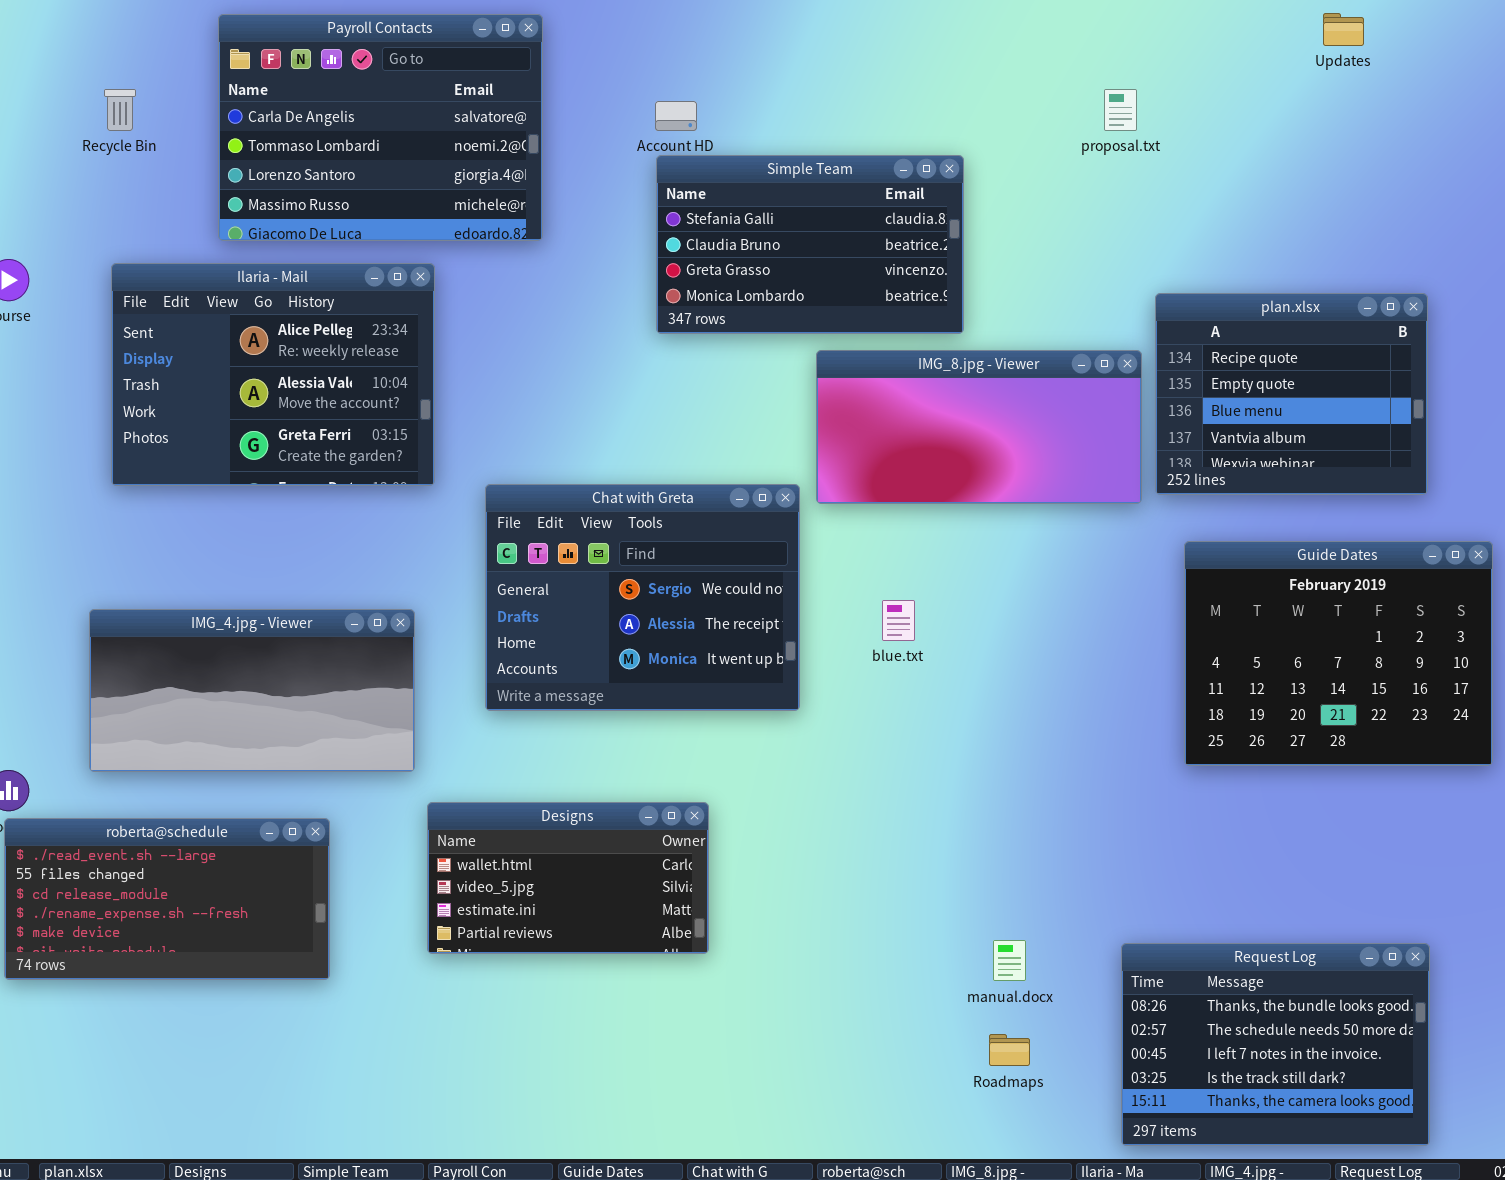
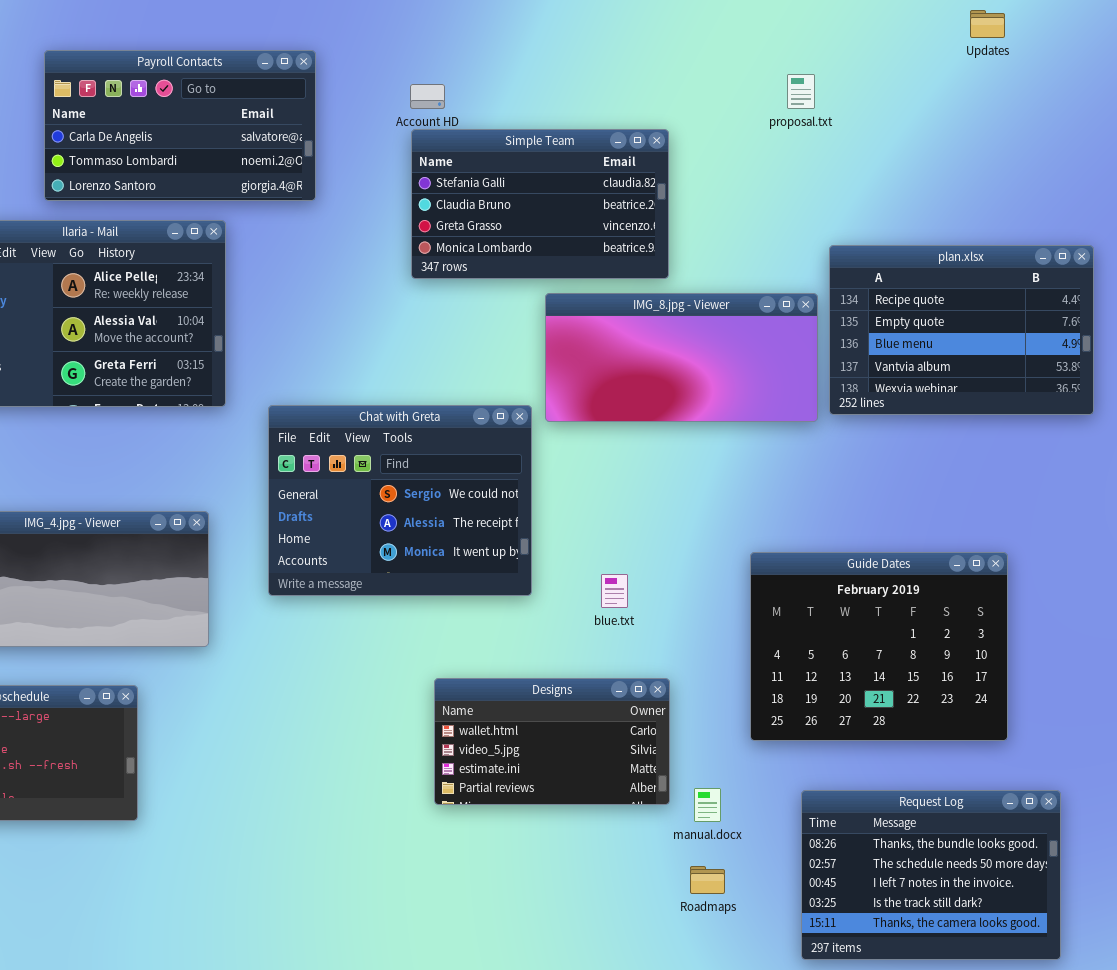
Payroll Contacts: [218,14,543,241] -> [44,50,316,201], resized
plan.xlsx: [1155,293,1428,495] -> [829,245,1094,415], resized
Guide Dates: [1184,541,1493,766] -> [750,552,1008,741], moved
blue.txt: [882,600,915,641] -> [601,574,628,608], moved
Designs: [427,802,709,954] -> [434,678,670,805], moved

